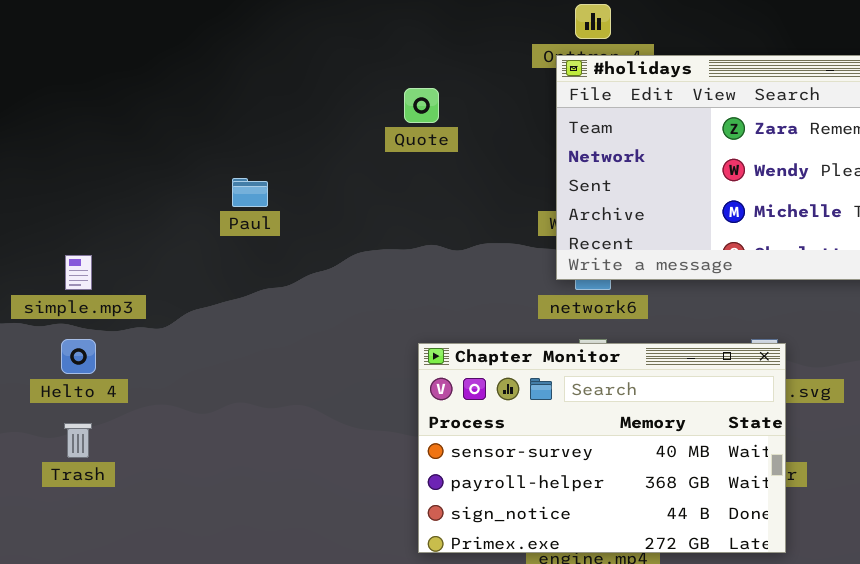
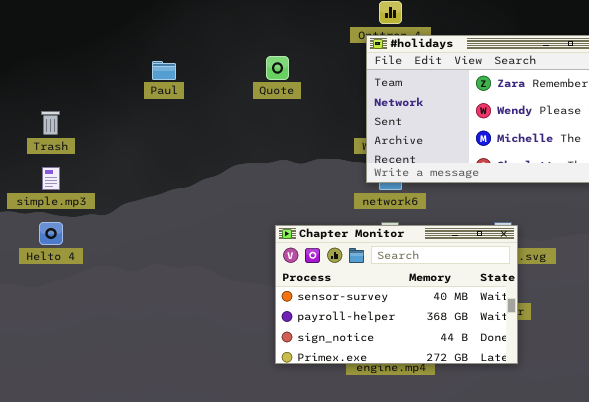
Paul: [232,178,268,207] -> [152,61,176,80], moved
Trash: [64,423,92,458] -> [41,111,60,135], moved

